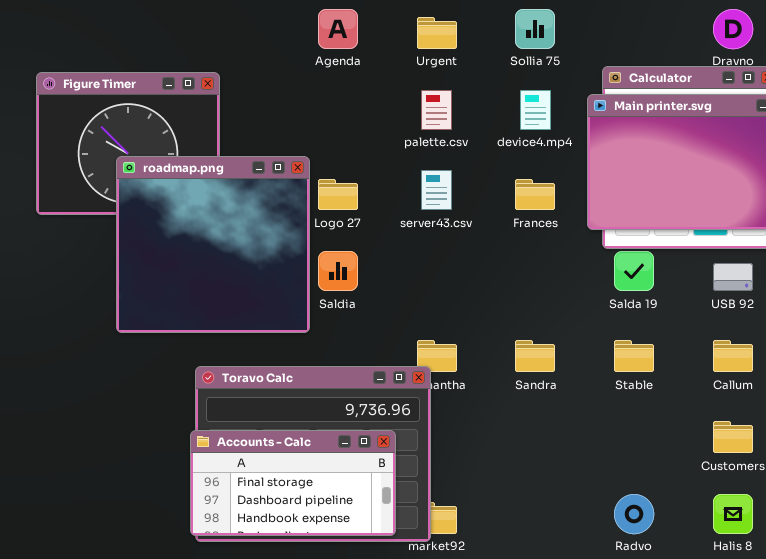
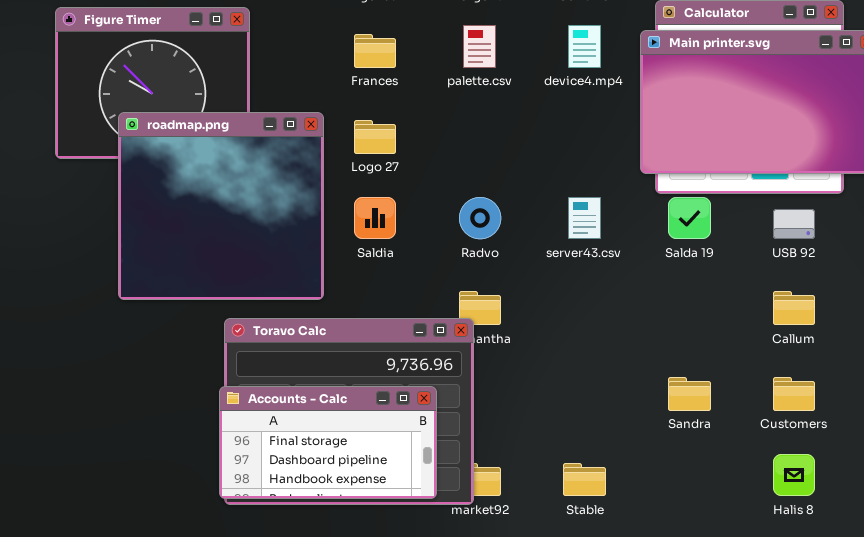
roadmap.png: [116,156,310,333] -> [118,112,324,300], moved
server43.csv: [421,170,452,210] -> [568,197,601,239], moved
Frances: [515,179,555,210] -> [354,34,396,68], moved
Sandra: [515,340,555,372] -> [668,377,711,411], moved
Stable: [614,340,654,372] -> [563,463,606,496], moved
Radvo: [614,494,654,534] -> [459,197,501,239], moved

